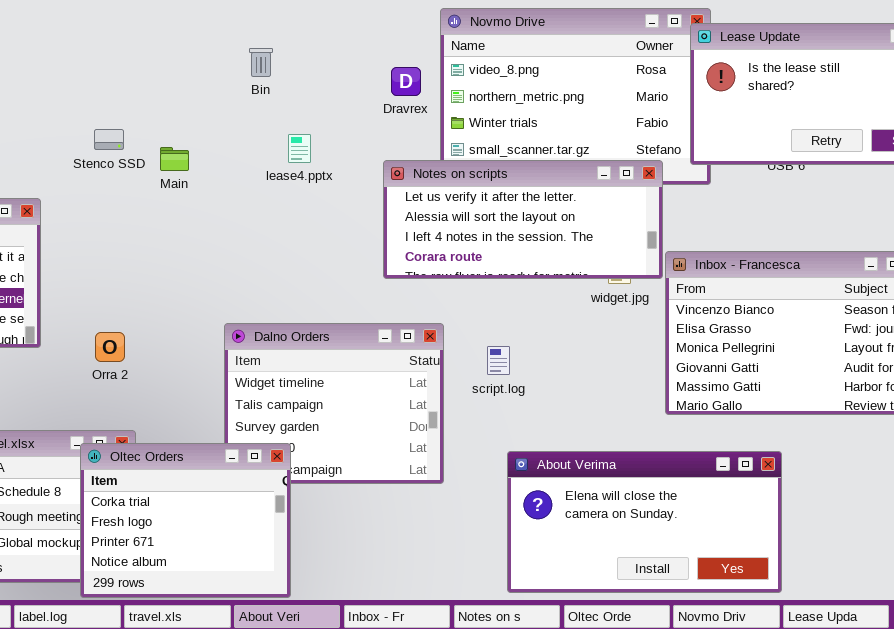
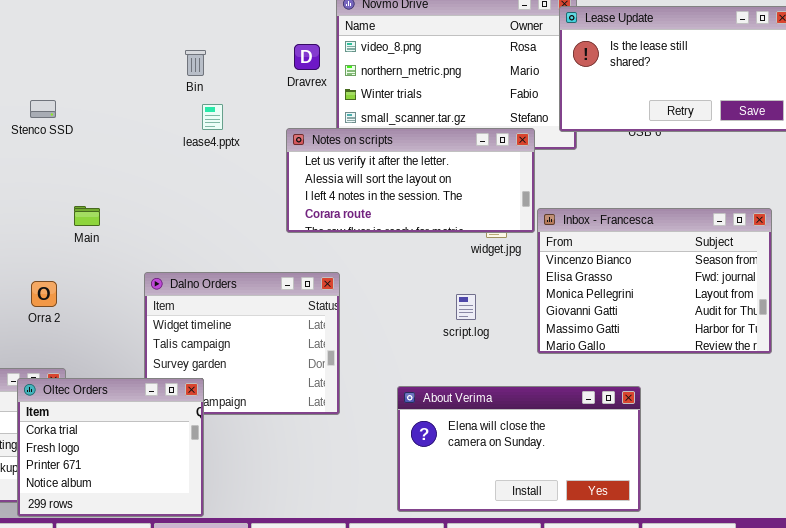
Bin: [249,48,273,77] -> [185,50,206,76], moved
Main: [160,147,189,171] -> [74,206,100,226], moved
script.log: [487,346,510,375] -> [456,294,476,320], moved

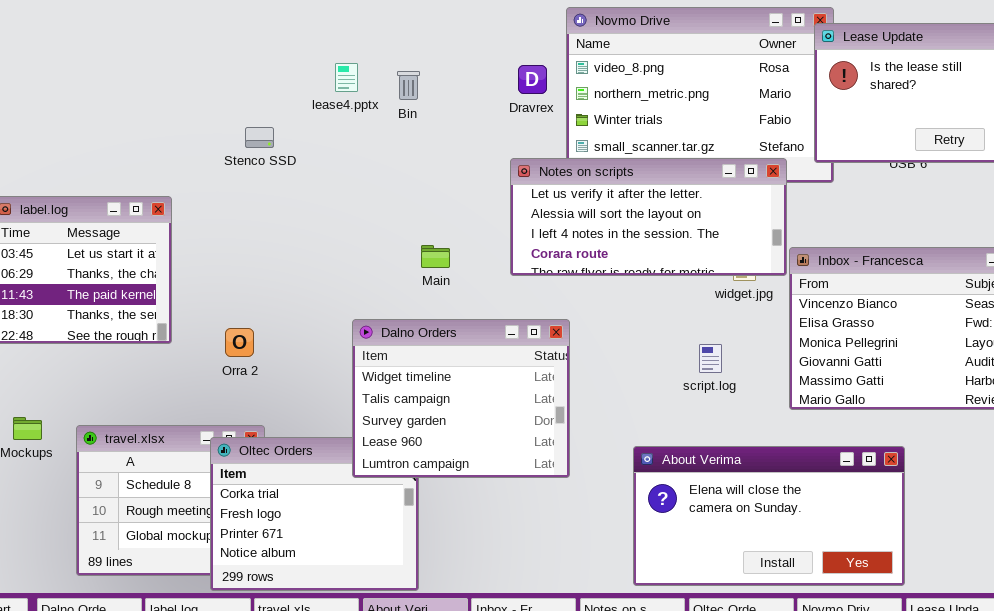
Stenco SSD: [30,100,56,118] -> [245,127,274,148], moved
lease4.pptx: [202,104,223,130] -> [335,63,358,92], moved
Main: [74,206,100,226] -> [421,245,450,268], moved
Dalno Orders: [144,272,340,415] -> [352,319,570,478], raised

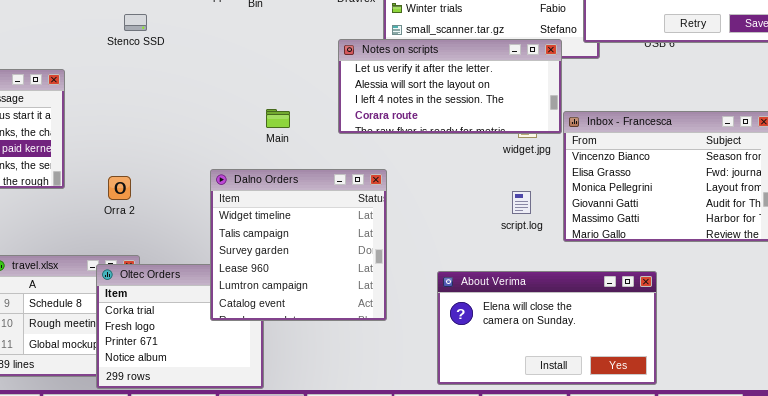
Dalno Orders: [352,319,570,478] -> [210,169,387,321], resized
script.log: [699,344,722,373] -> [512,191,531,214], moved

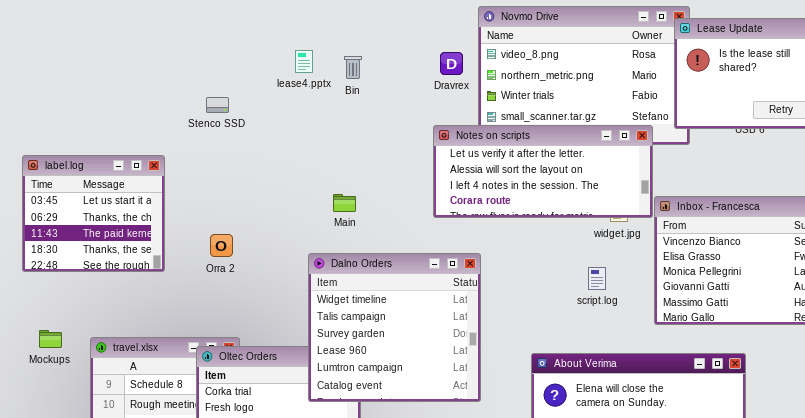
Stenco SSD: [124,14,147,31] -> [206,97,229,113], moved
Main: [266,109,290,128] -> [333,194,356,212], moved
Orra 2: [108,176,131,200] -> [210,234,233,257], moved
script.log: [512,191,531,214] -> [588,267,606,290], moved

